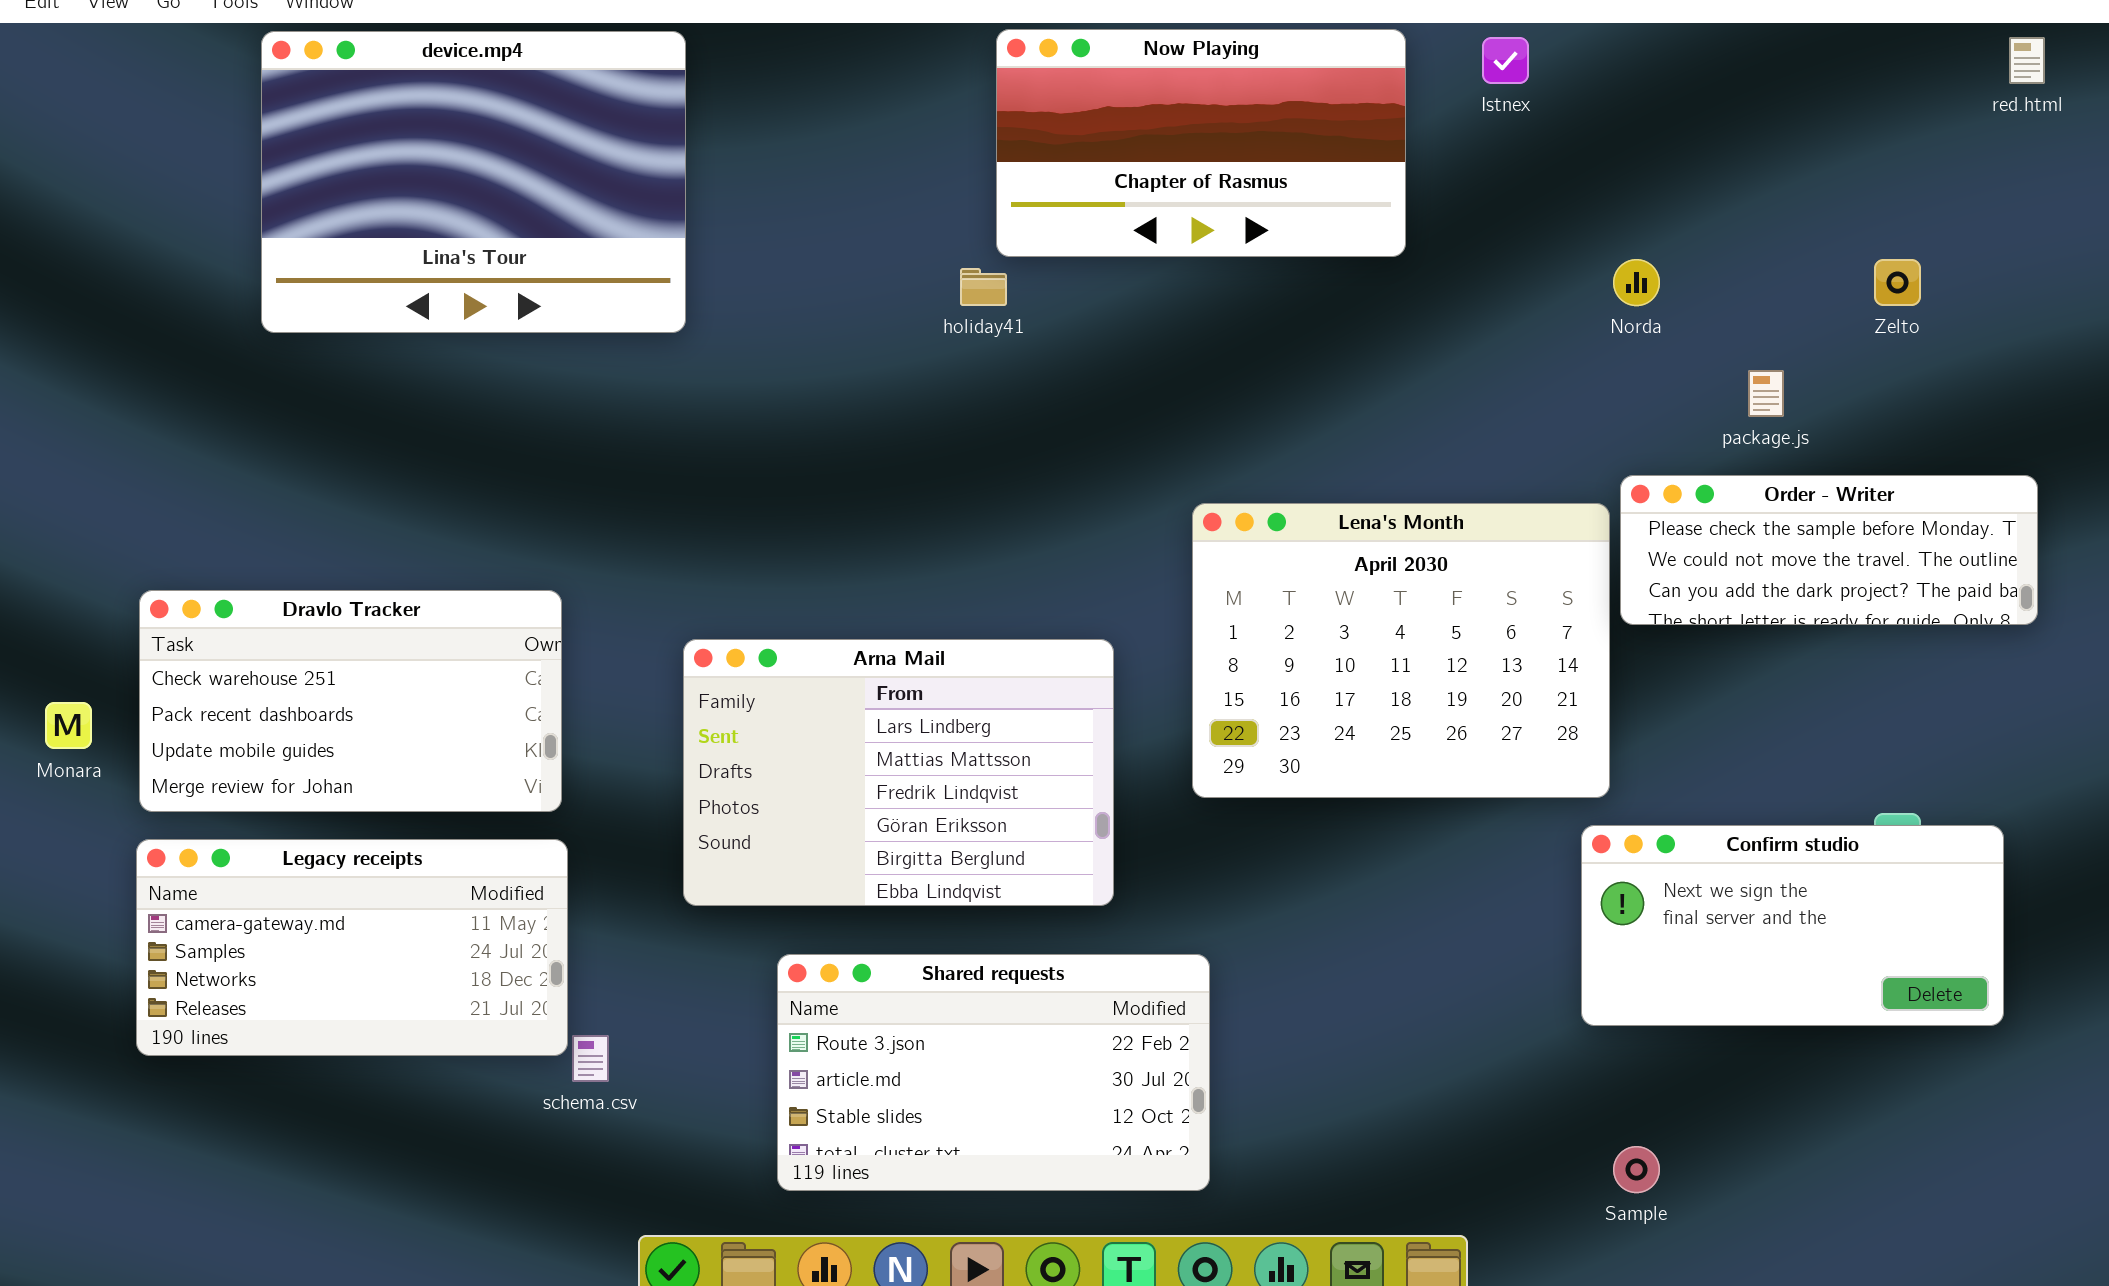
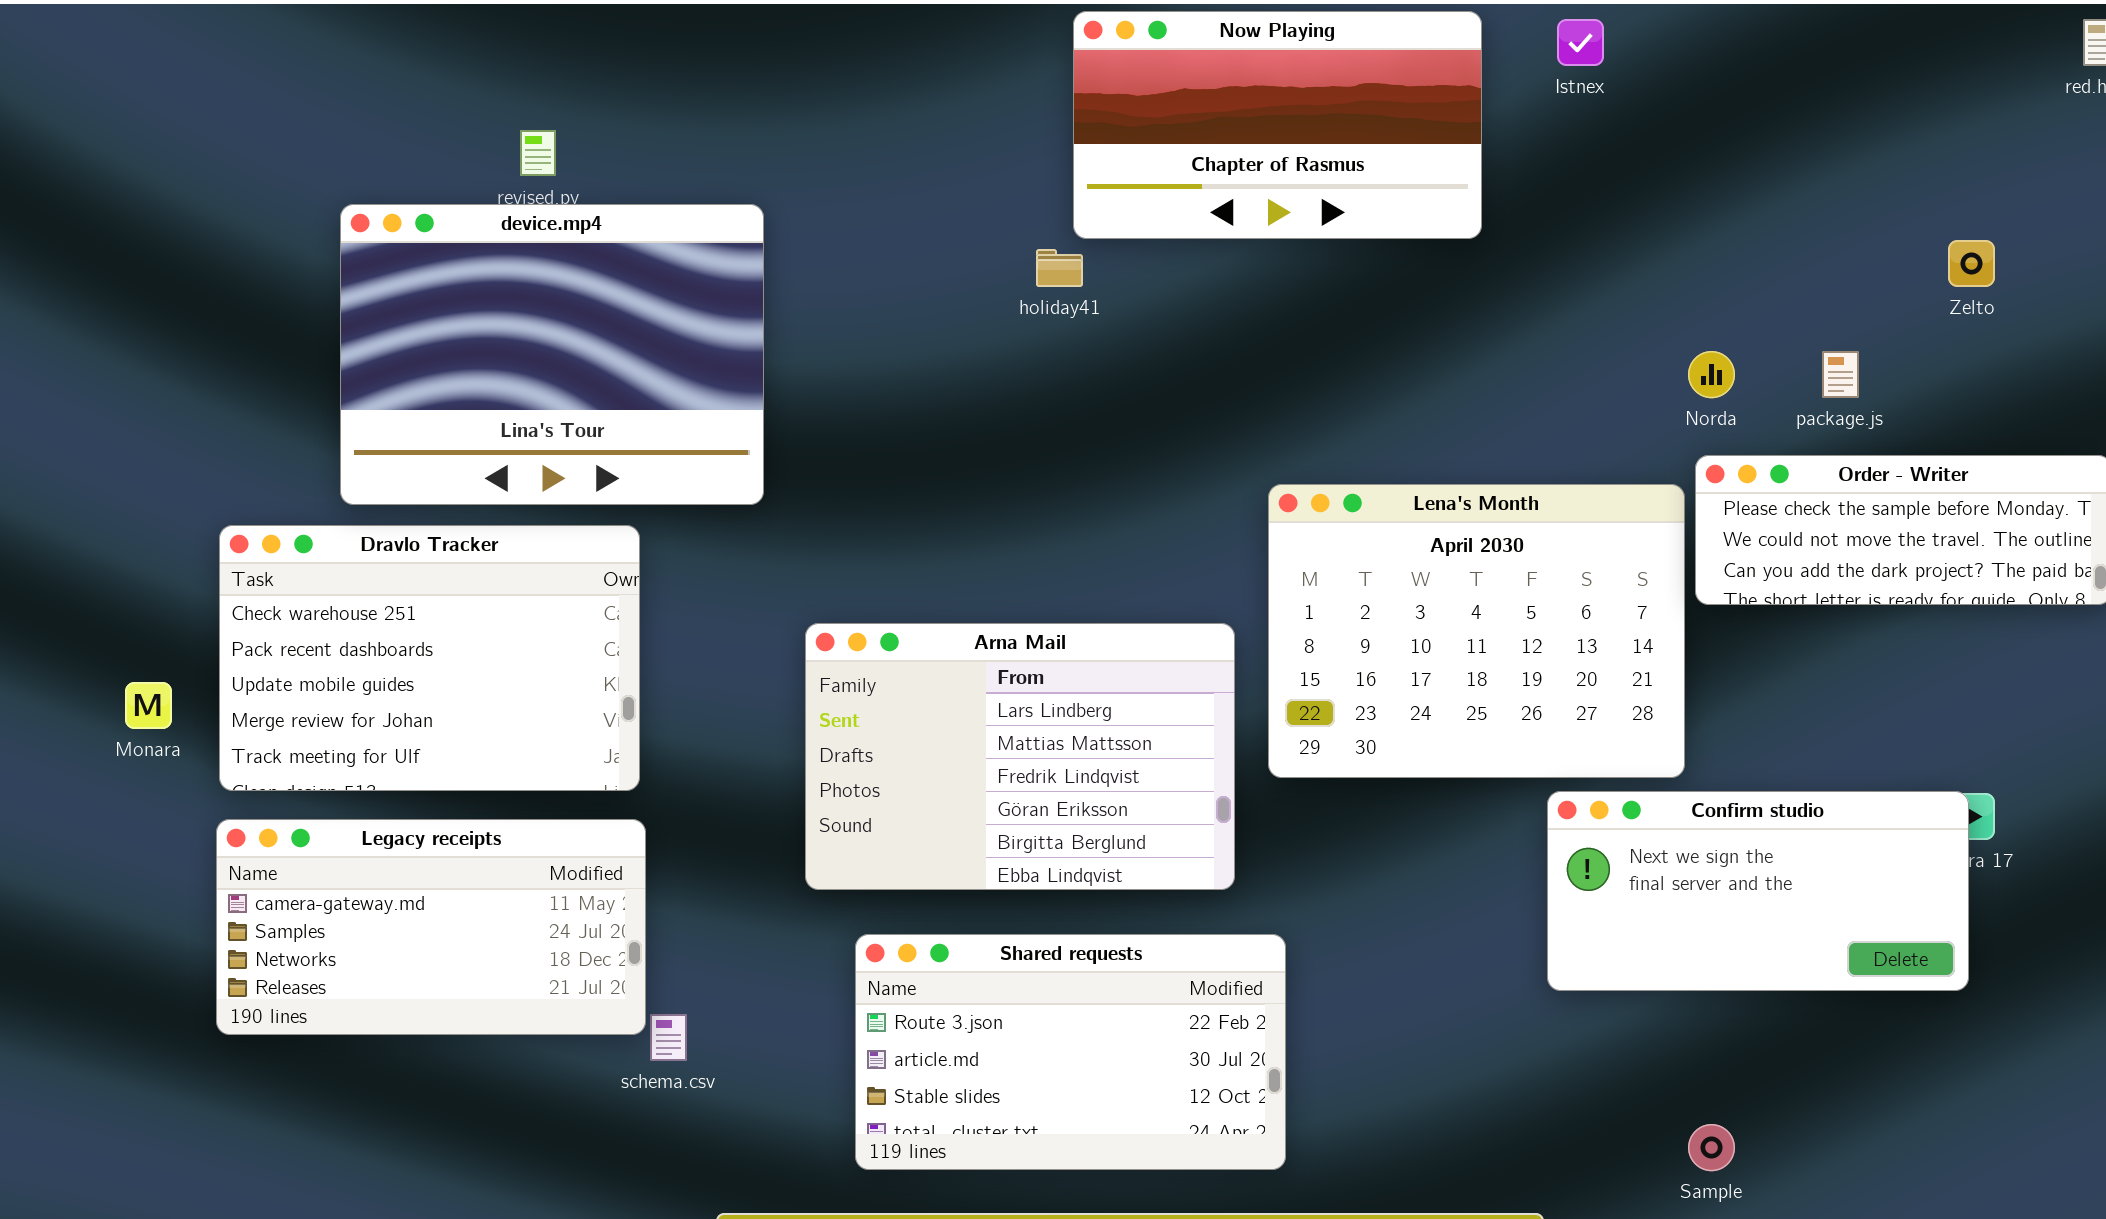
device.mp4: [261,31,686,333] -> [340,204,764,505], moved
Norda: [1613,259,1660,306] -> [1688,351,1735,398], moved
Dravlo Tracker: [139,590,562,812] -> [219,525,640,791], resized
Arna Mail: [683,639,1114,906] -> [805,623,1235,890], moved
Confirm studio: [1581,825,2004,1026] -> [1547,791,1969,991], moved

